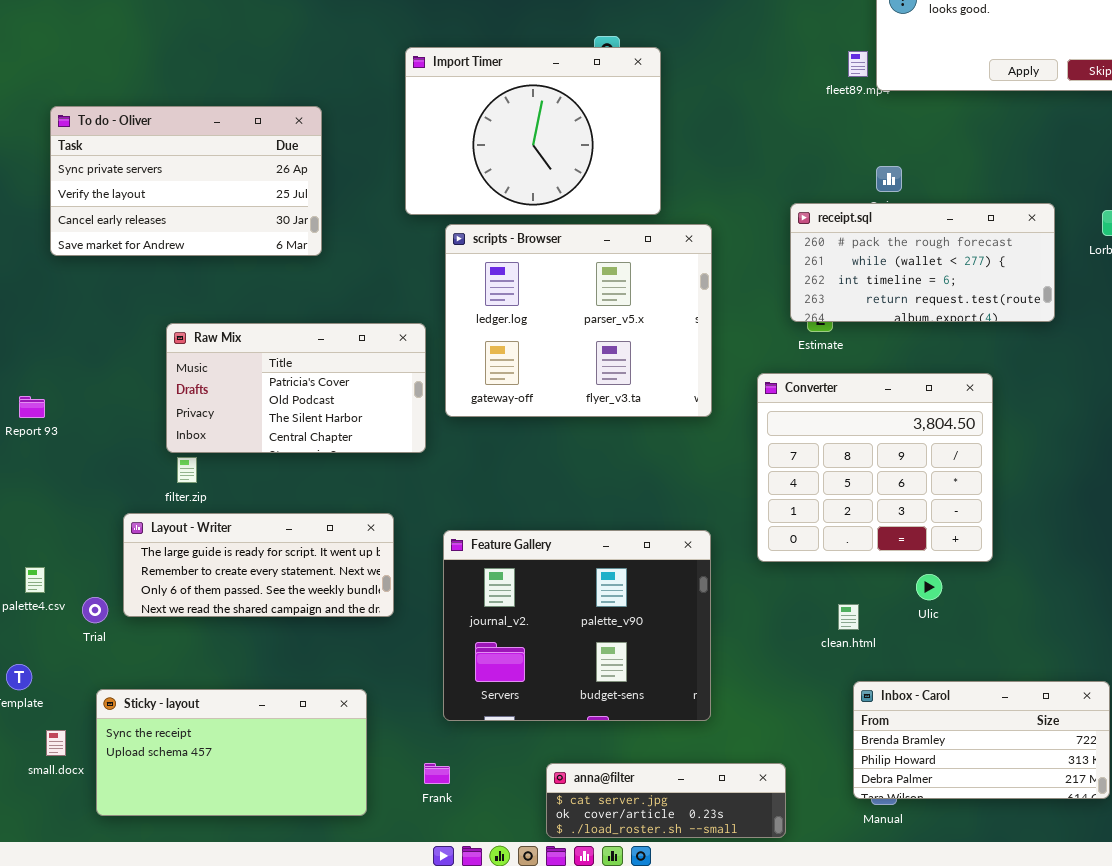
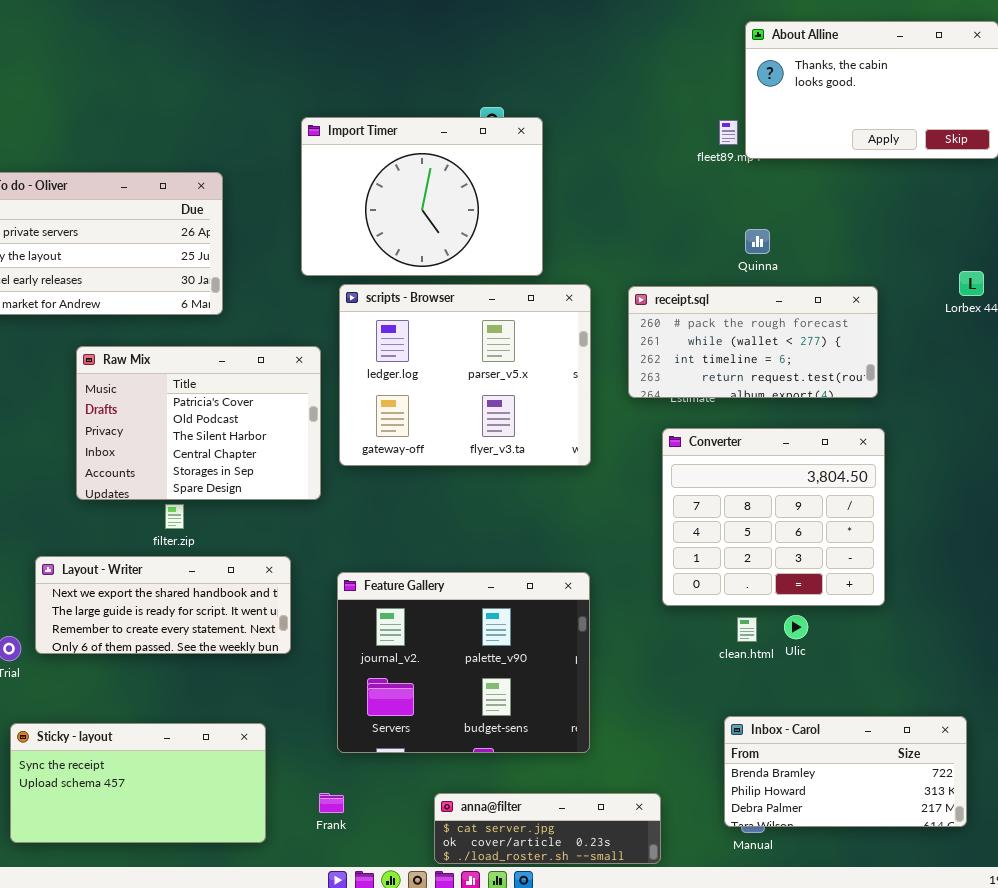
receipt.sql: [790,203,1055,322] -> [628,286,878,398], moved
Raw Mix: [166,323,426,453] -> [76,346,321,500], resized
Converter: [757,373,993,562] -> [662,428,885,606], moved
filter.zip: [177,457,197,483] -> [165,504,184,529], moved
Layout - Writer: [123,513,394,617] -> [35,556,291,654], scrolled up 1 row
clean.html: [838,604,859,630] -> [737,617,757,642], moved

